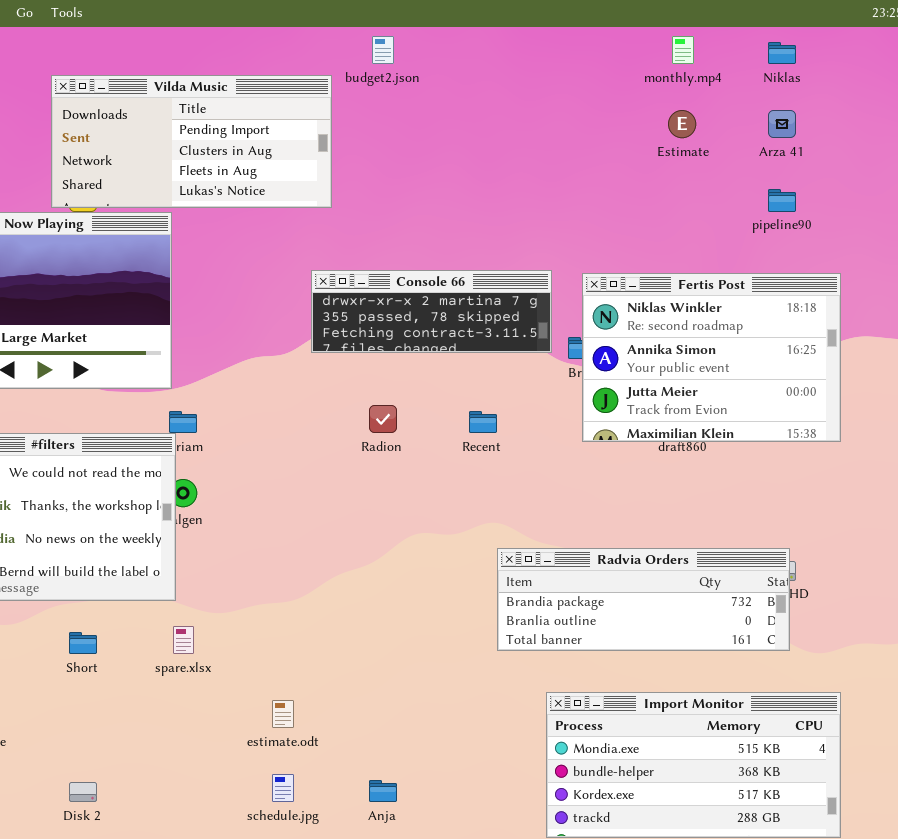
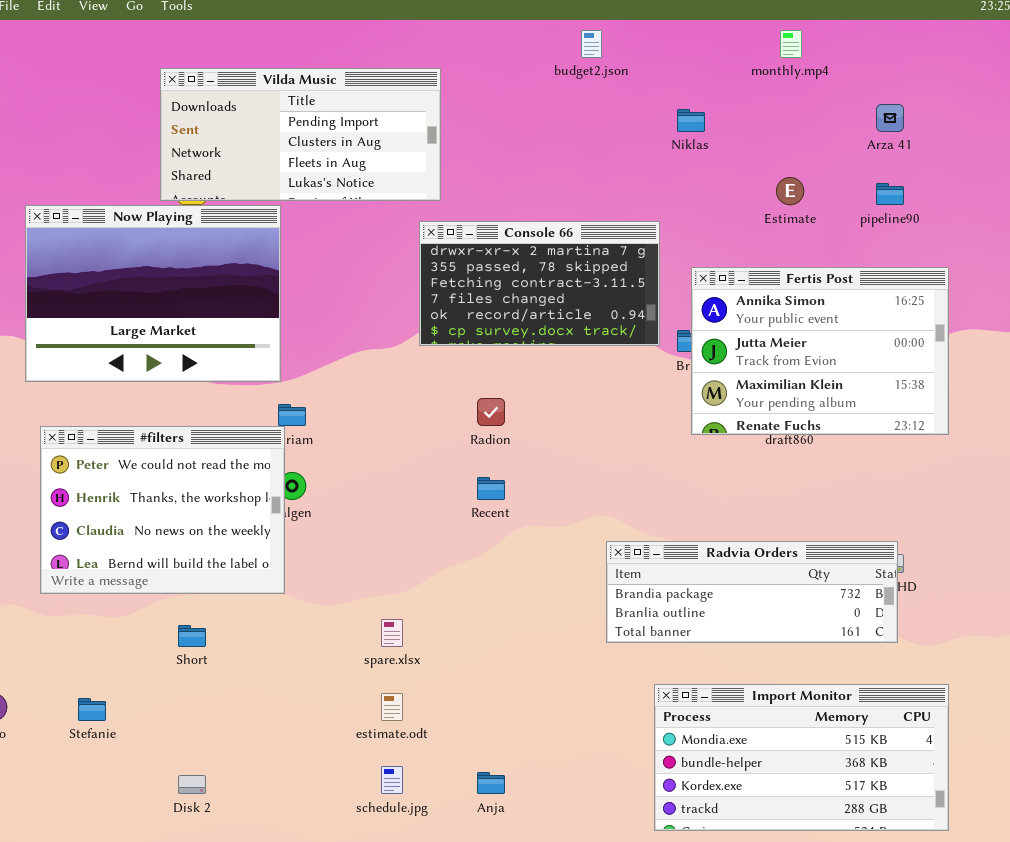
budget2.json: [372,36,394,64] -> [581,30,602,58], moved
Niklas: [768,42,796,64] -> [677,109,705,132], moved
Estimate: [668,110,696,138] -> [776,177,804,205], moved
Console 66: [311,270,552,353] -> [419,221,660,346], resized
Fertis Post: [582,273,841,442] -> [691,267,949,435], scrolled down 1 row
Recent: [469,411,497,433] -> [477,477,505,500], moved
spare.xlsx: [173,626,194,654] -> [381,619,403,647], moved

